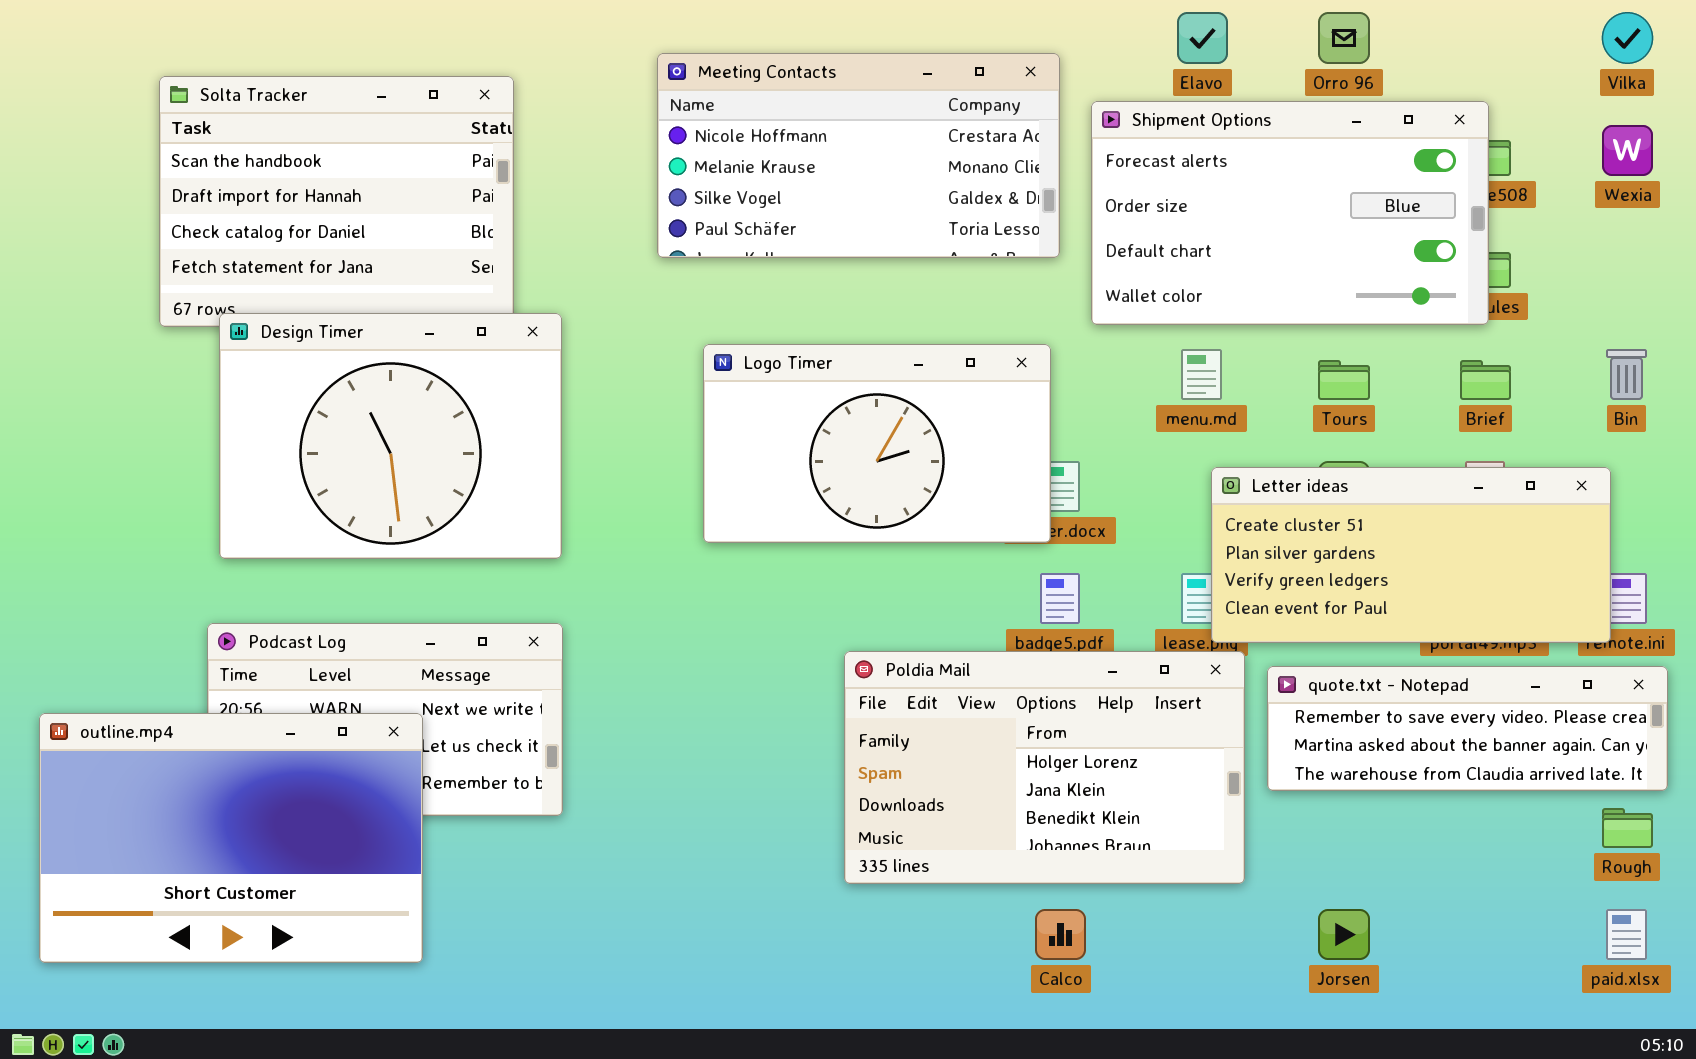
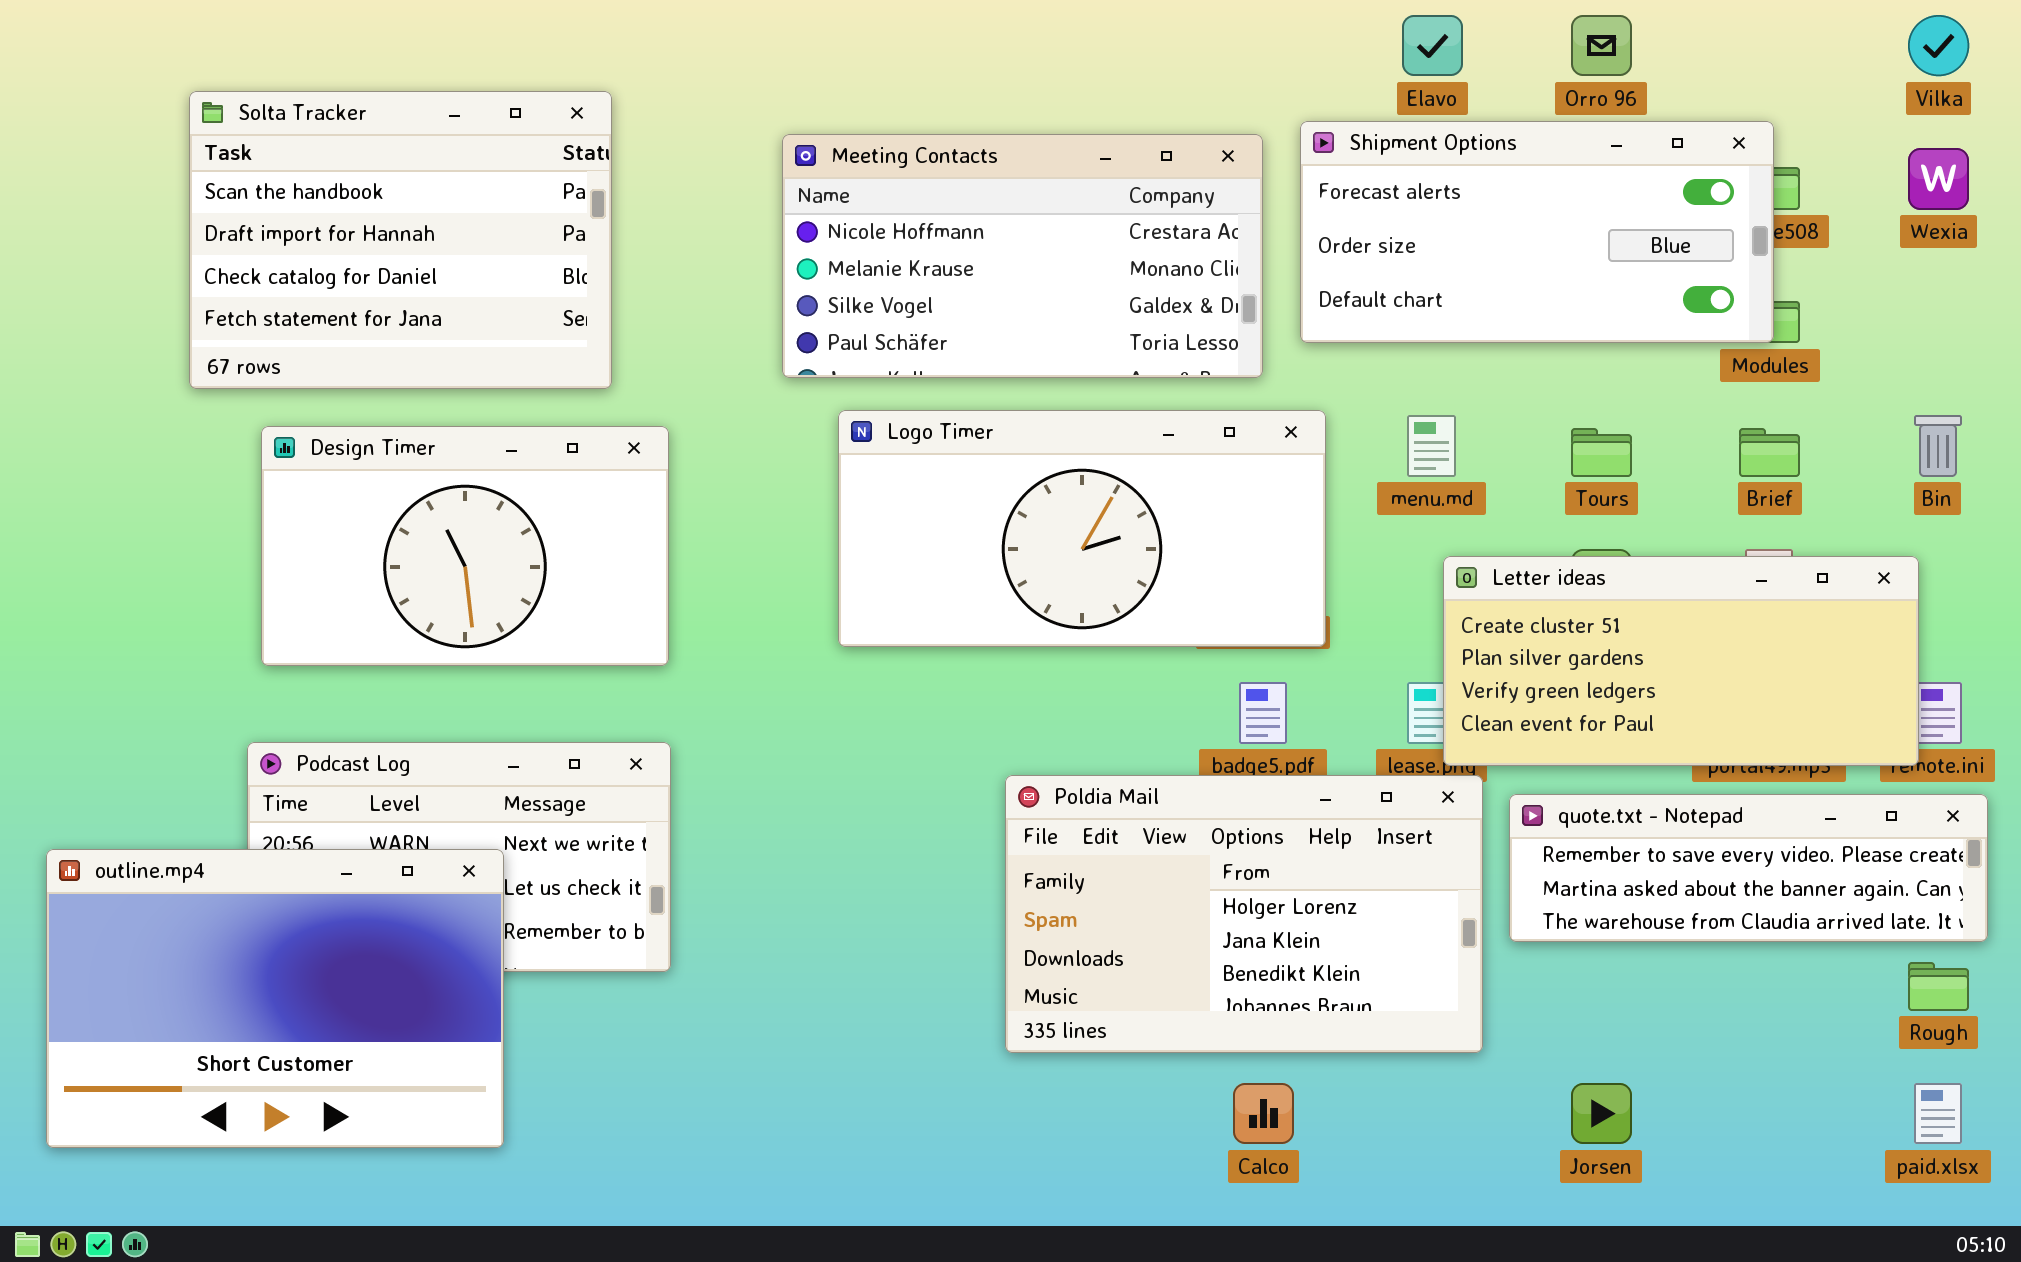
Meeting Contacts: [657,53,1060,258] -> [782,134,1263,378], moved
Shipment Options: [1091,101,1489,325] -> [1300,121,1774,343], resized
Design Timer: [219,313,562,559] -> [261,426,669,666], resized
Logo Timer: [703,344,1051,543] -> [838,410,1326,647], resized

